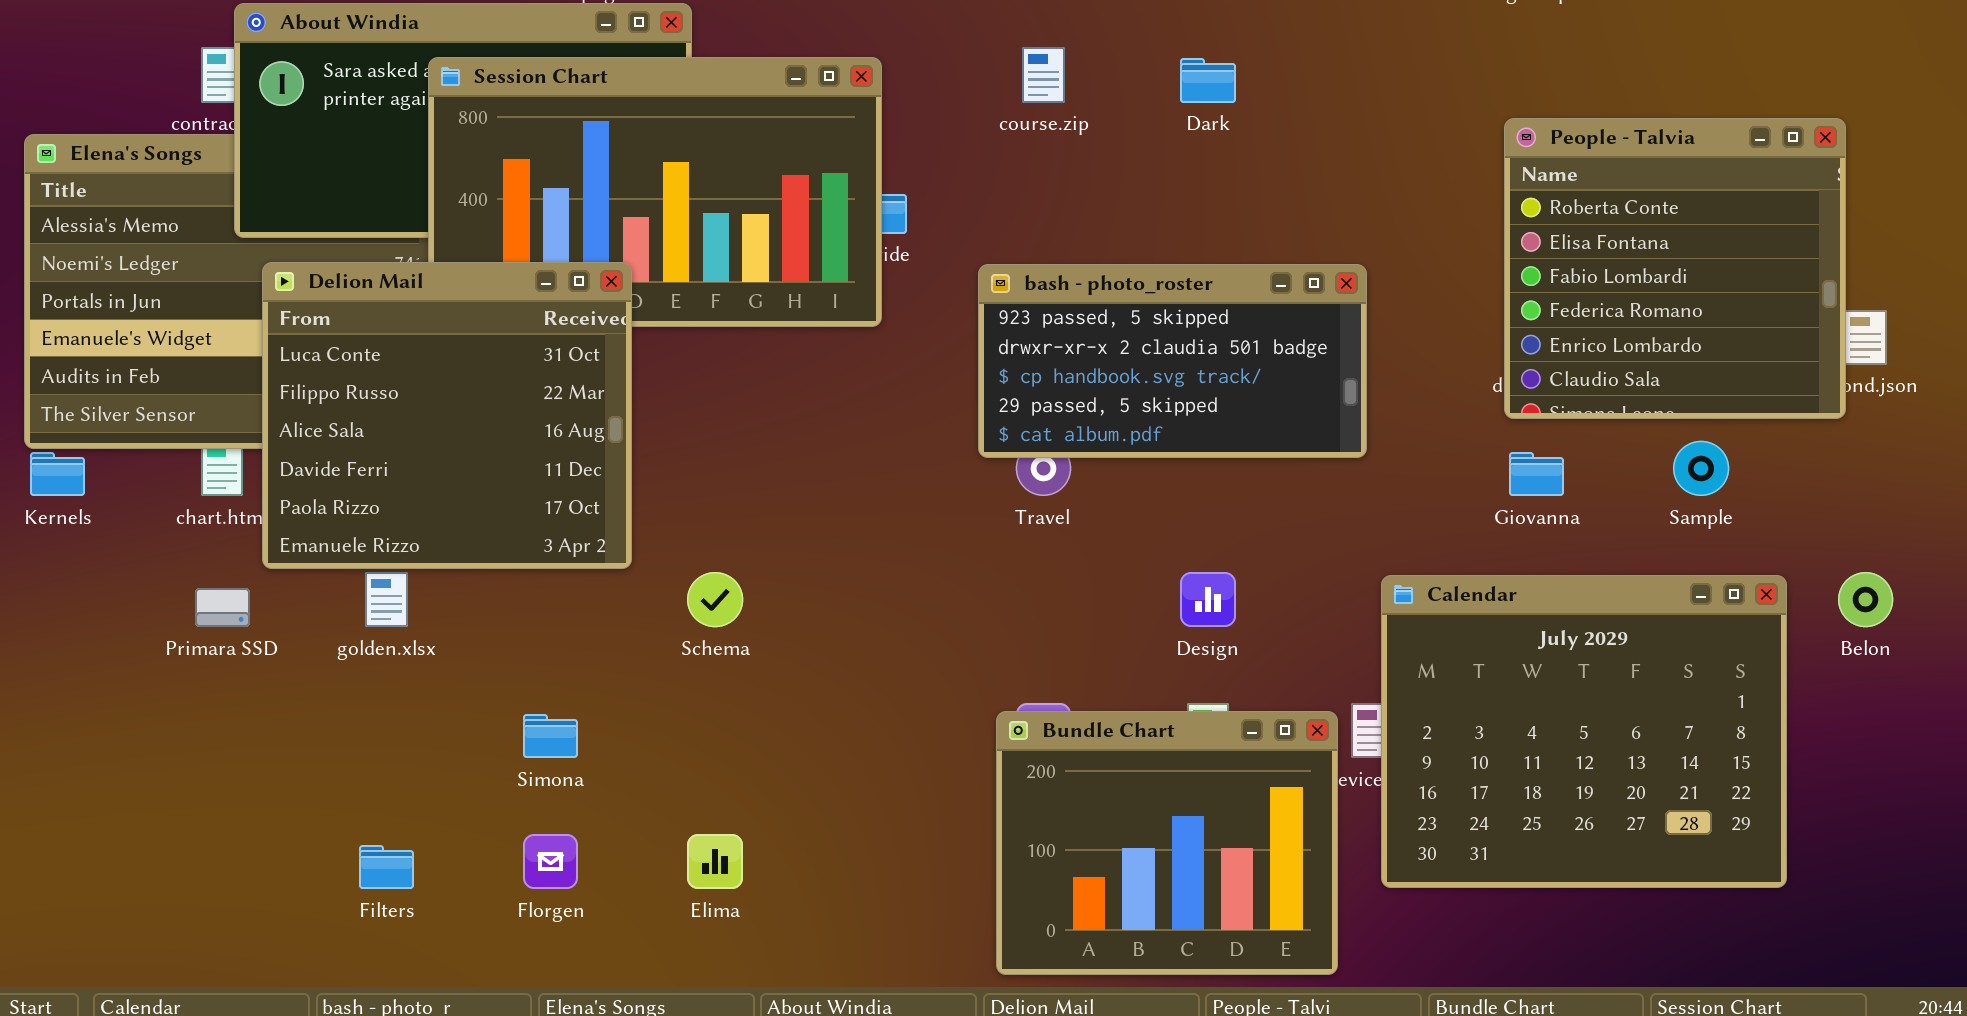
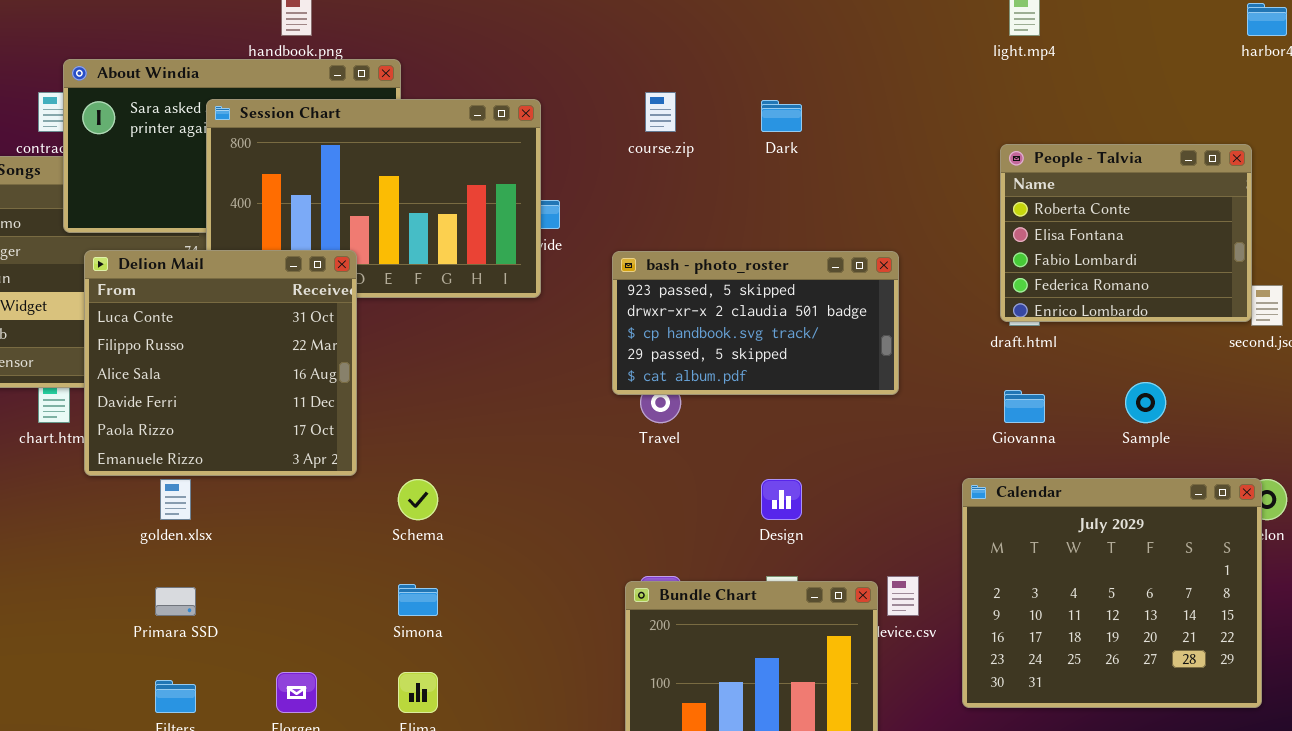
People - Talvia: [1504,118,1846,419] -> [1000,144,1252,322], resized
Calendar: [1381,575,1787,888] -> [962,478,1262,708], moved
Primara SSD: [195,588,250,627] -> [155,587,196,616], moved
Simona: [523,714,578,758] -> [398,584,438,616], moved

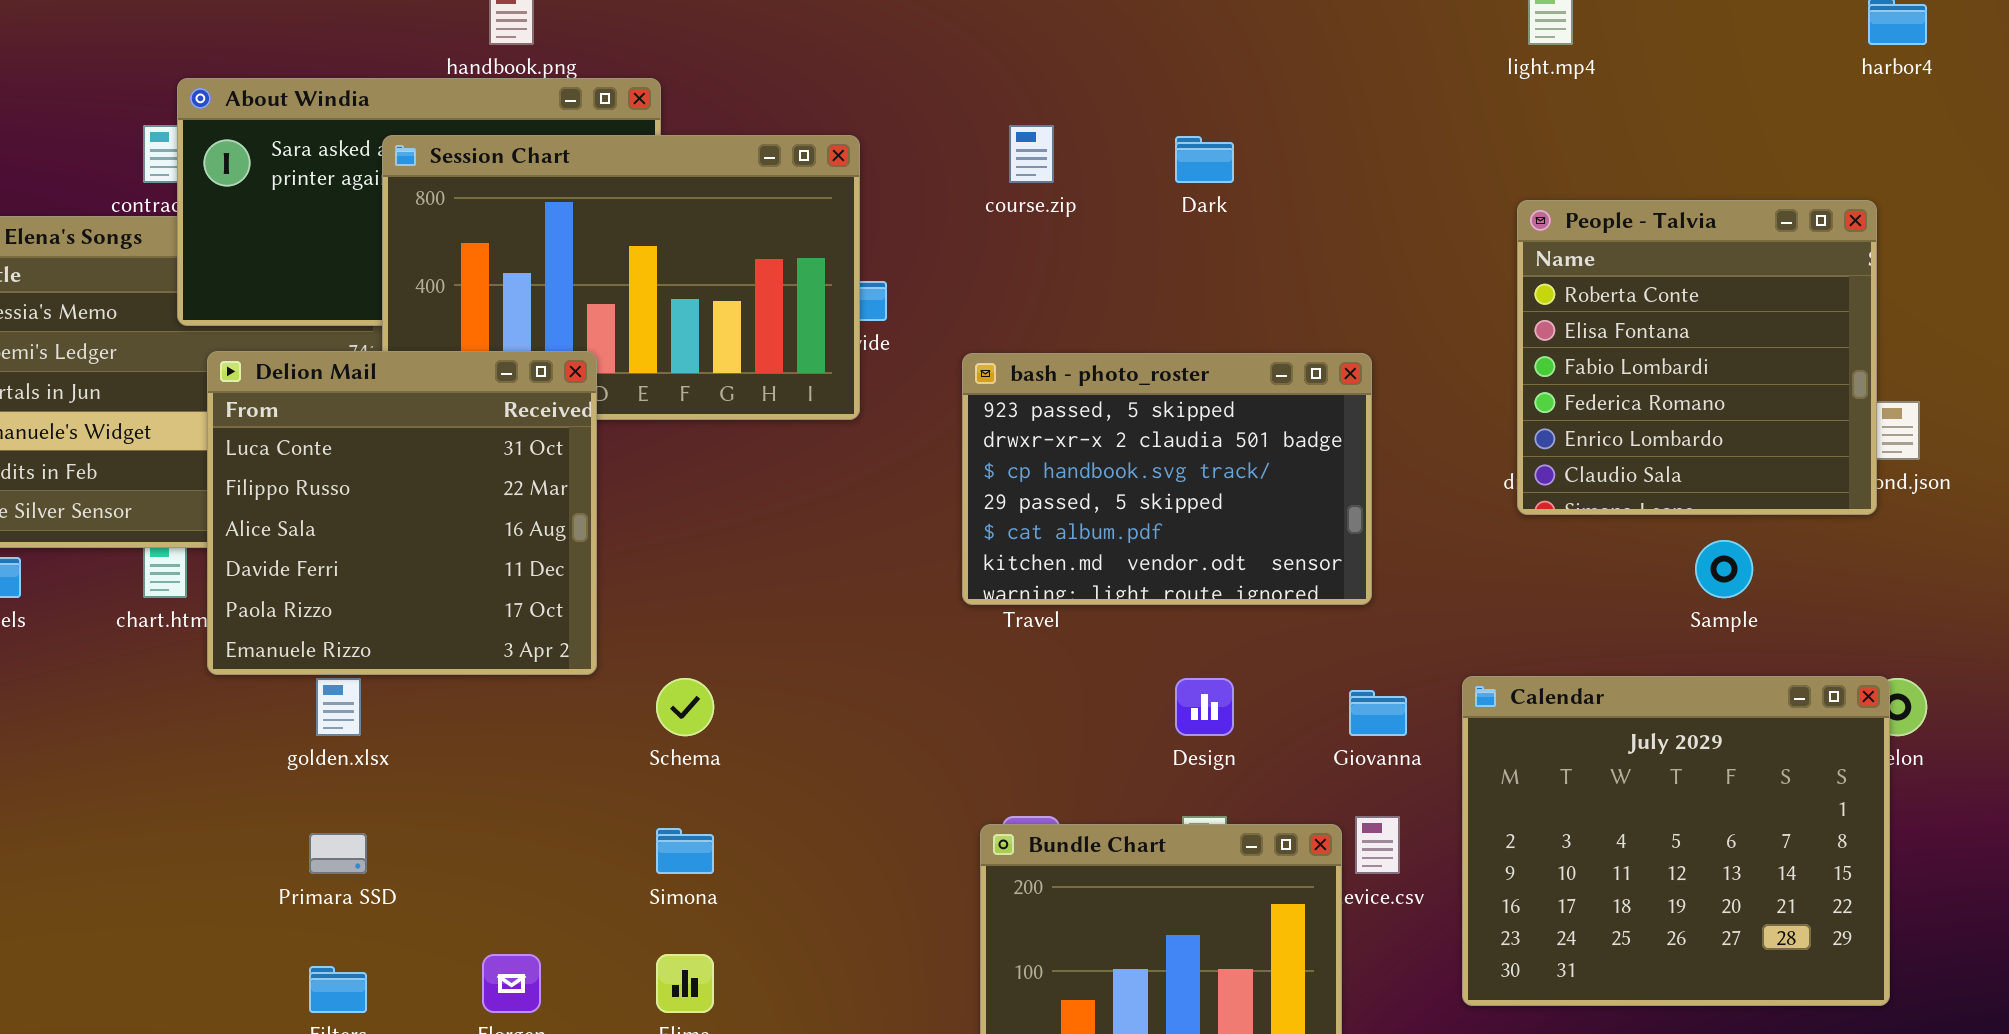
People - Talvia: [1000,144,1252,322] -> [1517,200,1877,515], resized
bash - photo_roster: [612,251,899,395] -> [962,353,1372,605], resized
Giovanna: [1004,390,1045,423] -> [1349,690,1407,736], moved

